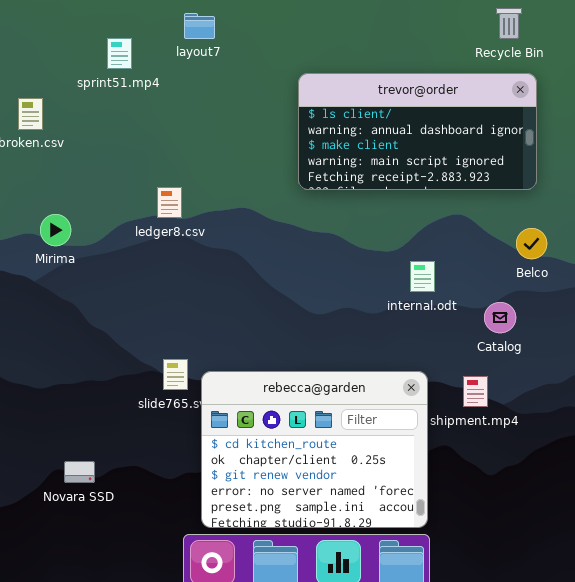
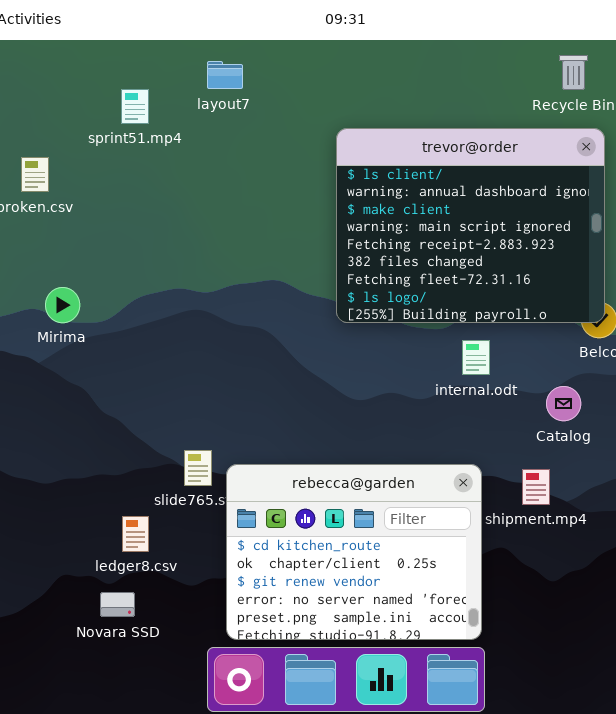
trevor@order: [298,73,537,190] -> [336,128,605,323], resized
ledger8.csv: [157,187,182,218] -> [122,516,149,552], moved
Novara SSD: [64,461,95,483] -> [100,592,135,617], moved

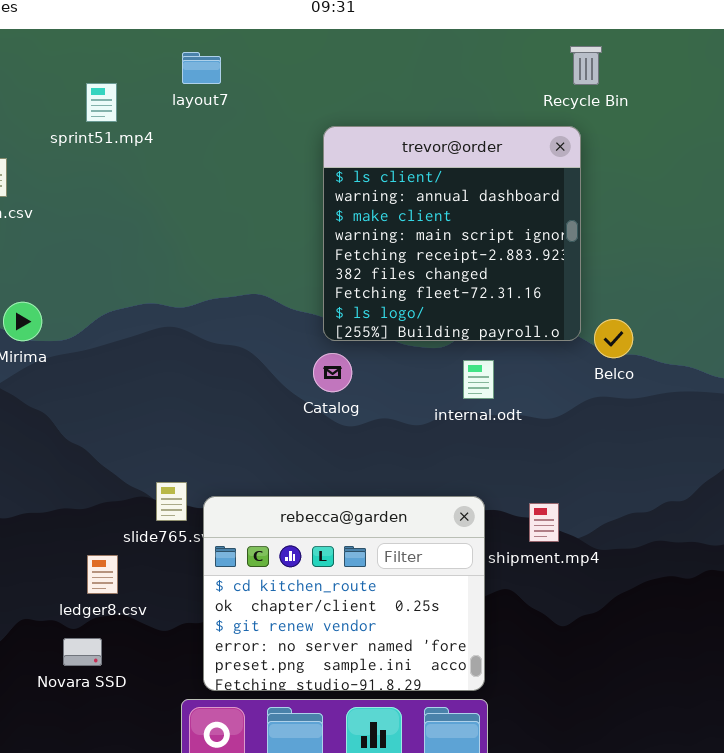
trevor@order: [336,128,605,323] -> [323,126,581,341], resized
Catalog: [546,386,581,421] -> [313,353,352,392], moved

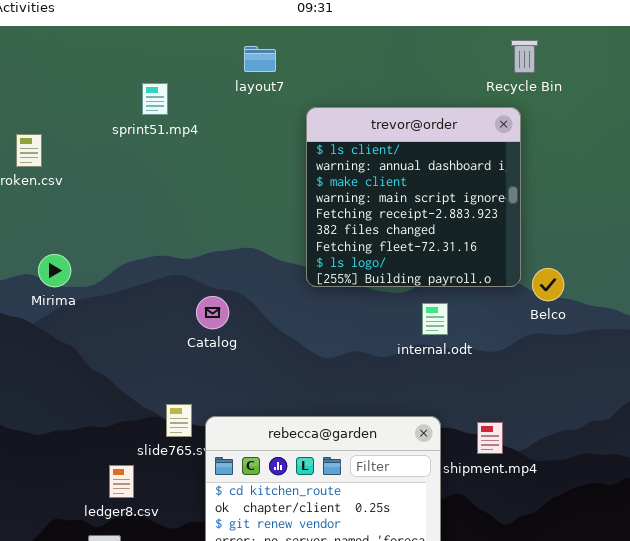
layout7: [182,52,221,84] -> [244,46,276,72], moved
sprint51.mp4: [86,83,117,122] -> [142,83,168,115], moved
Catalog: [313,353,352,392] -> [196,296,229,329], moved

